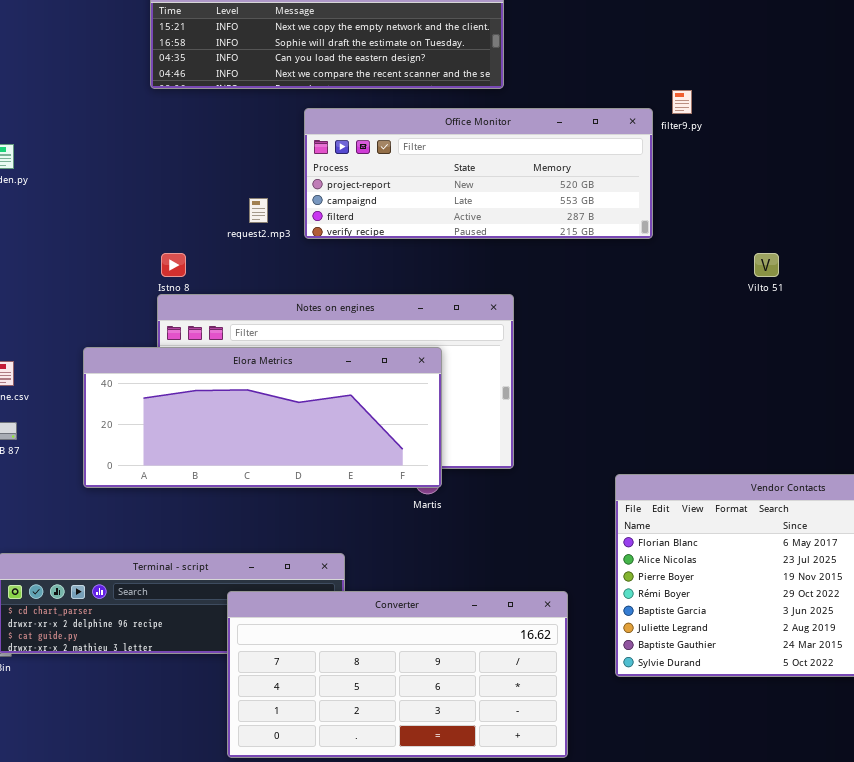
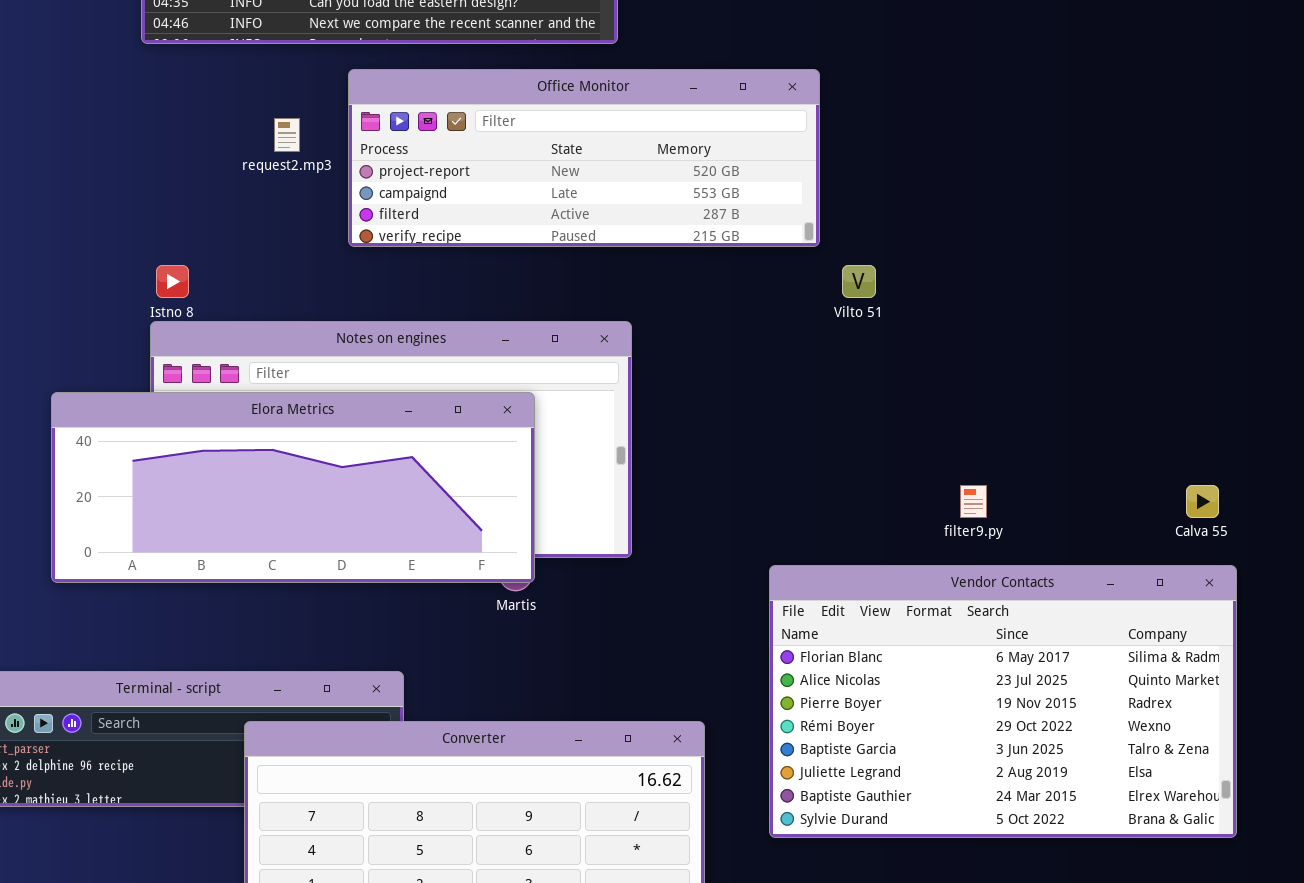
filter9.py: [672,90,692,114] -> [960,485,987,518], moved
request2.mp3: [249,198,268,223] -> [274,118,300,152], moved
Vilto 51: [754,253,779,277] -> [842,265,876,298], moved

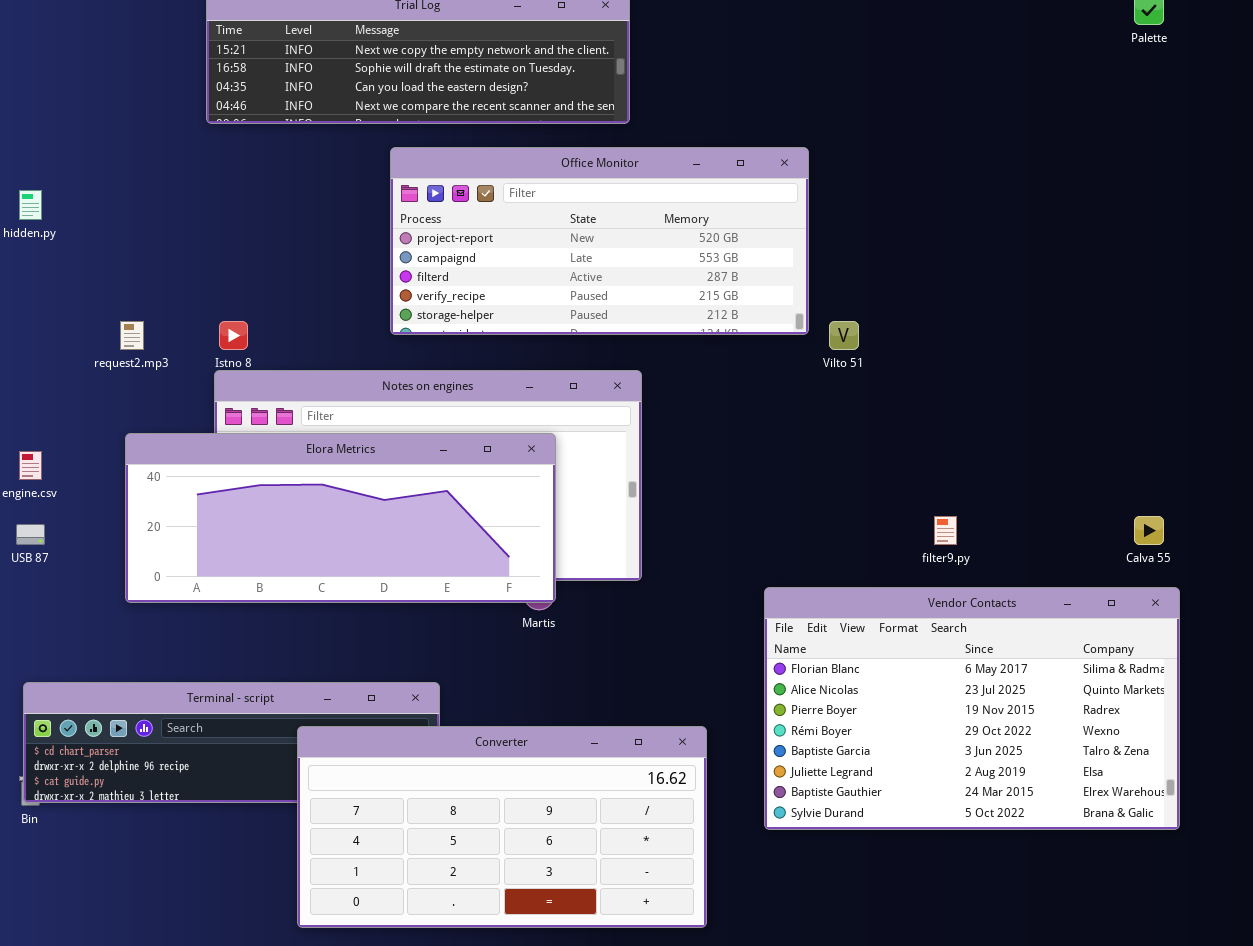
Office Monitor: [348,69,820,247] -> [390,147,809,335], resized
request2.mp3: [274,118,300,152] -> [120,321,144,350], moved

